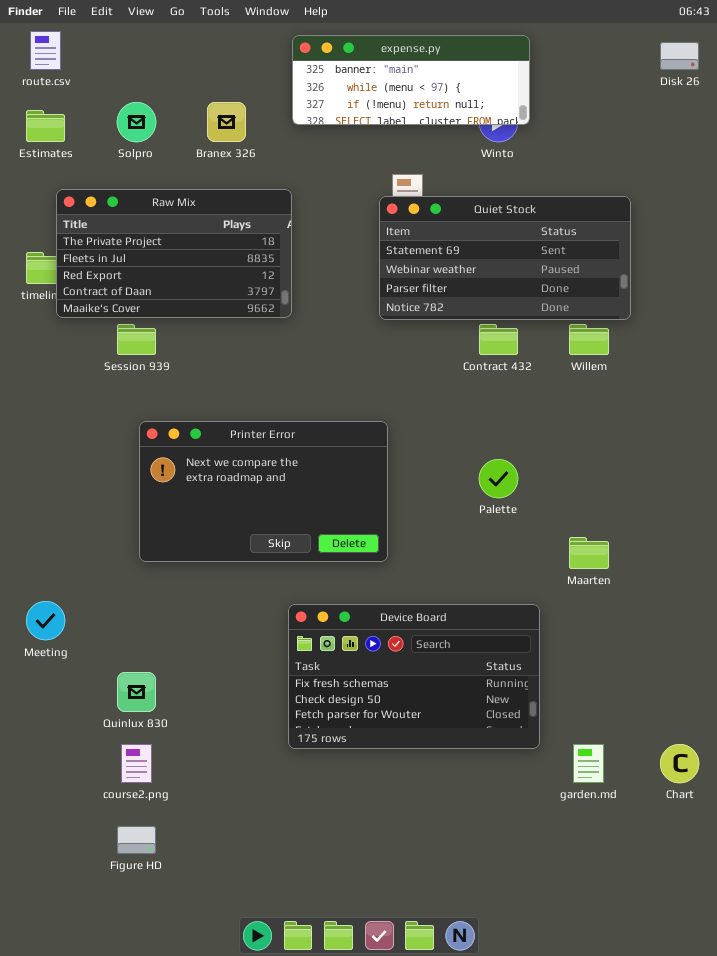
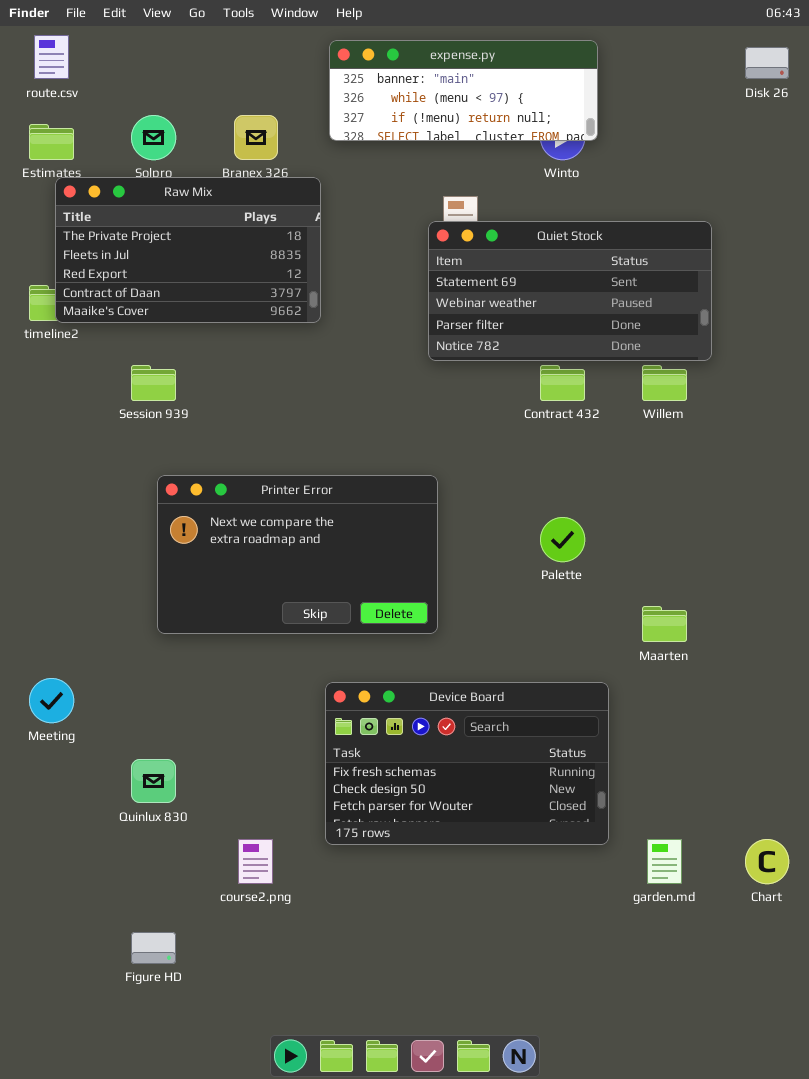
Raw Mix: [56,189,292,318] -> [55,177,321,323], moved
course2.png: [121,744,152,783] -> [238,839,273,884], moved

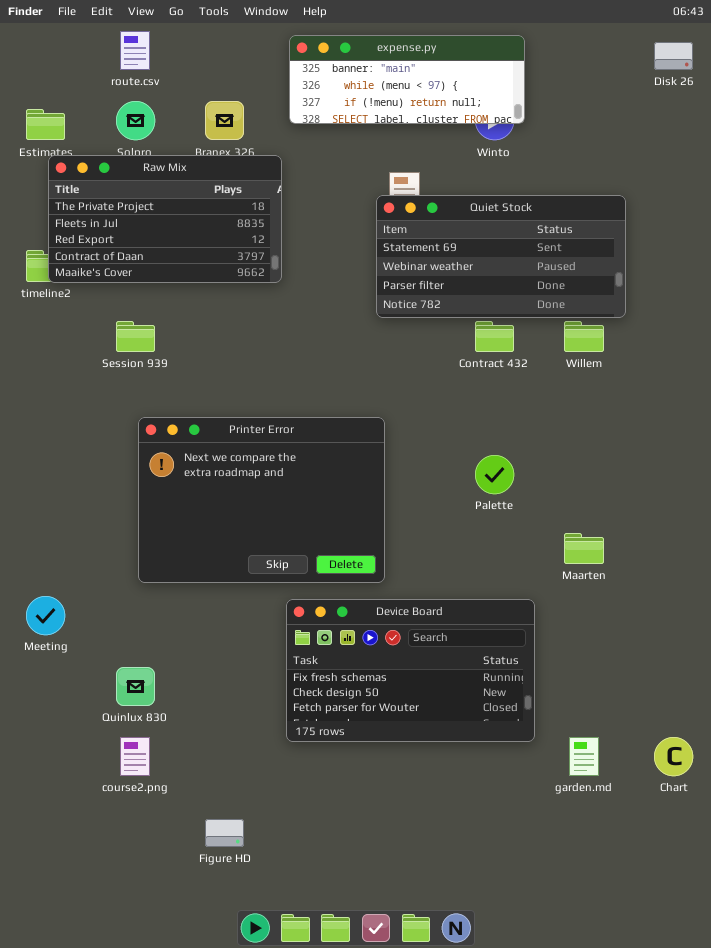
route.csv: [34,35,69,79] -> [120,31,150,70], moved
Printer Error: [157,475,438,634] -> [138,417,385,583], resized
course2.png: [238,839,273,884] -> [120,737,150,776], moved
Figure HD: [131,932,176,964] -> [205,819,244,847], moved

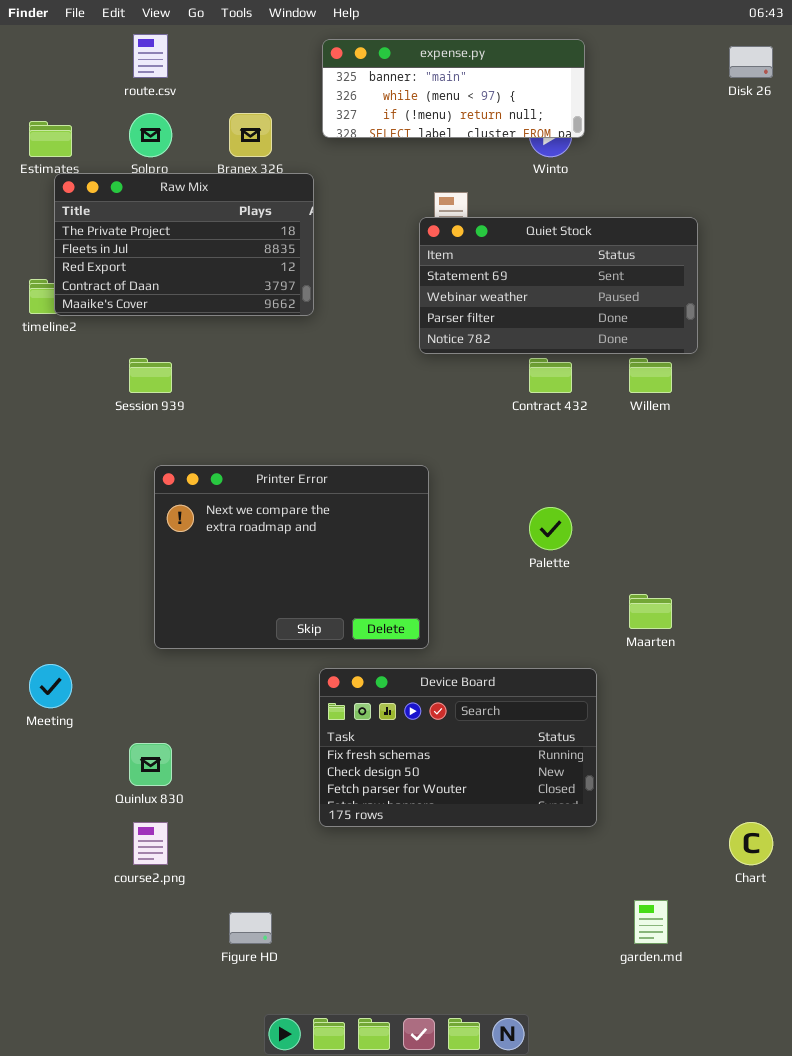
garden.md: [569,737,599,776] -> [634,900,668,944], moved

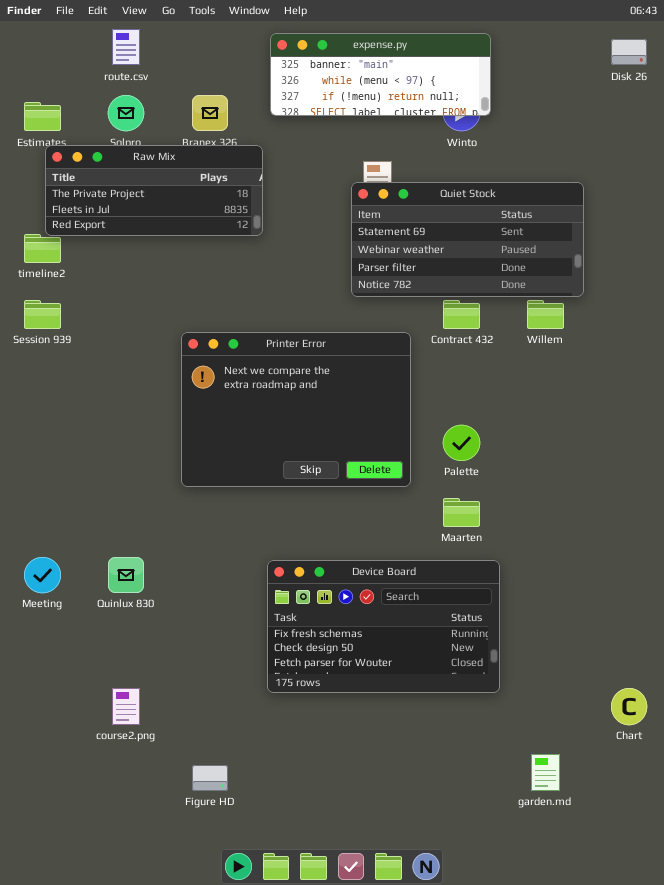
Raw Mix: [54,173,314,316] -> [45,145,263,236], resized
Session 939: [129,358,172,393] -> [24,300,61,329], moved
Printer Error: [154,465,429,649] -> [181,332,411,487], moved
Maarten: [629,594,672,629] -> [443,498,480,527], moved
Quinlux 830: [129,743,172,786] -> [108,557,144,593], moved

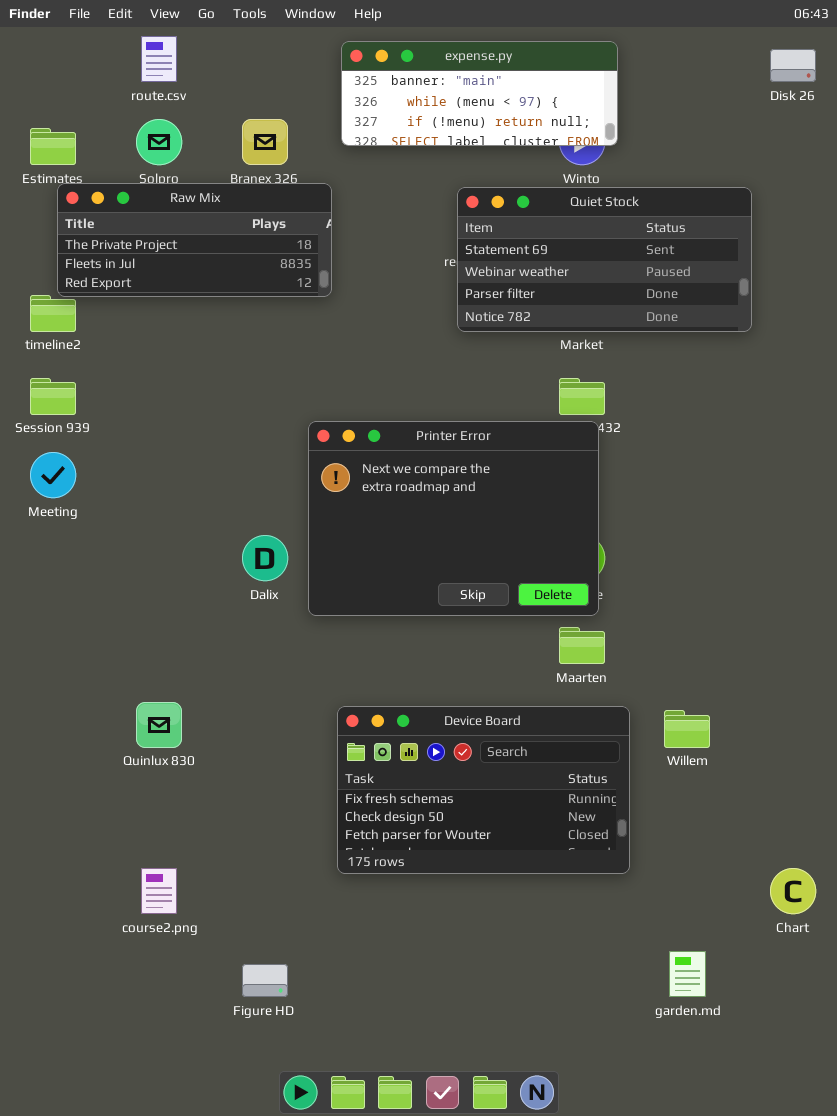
Quiet Stock: [351,182,584,297] -> [457,187,752,332], moved
Willem: [527,300,564,329] -> [664,710,710,748], moved
Printer Error: [181,332,411,487] -> [308,421,599,616], moved
Meeting: [24,557,61,593] -> [30,452,76,498], moved

